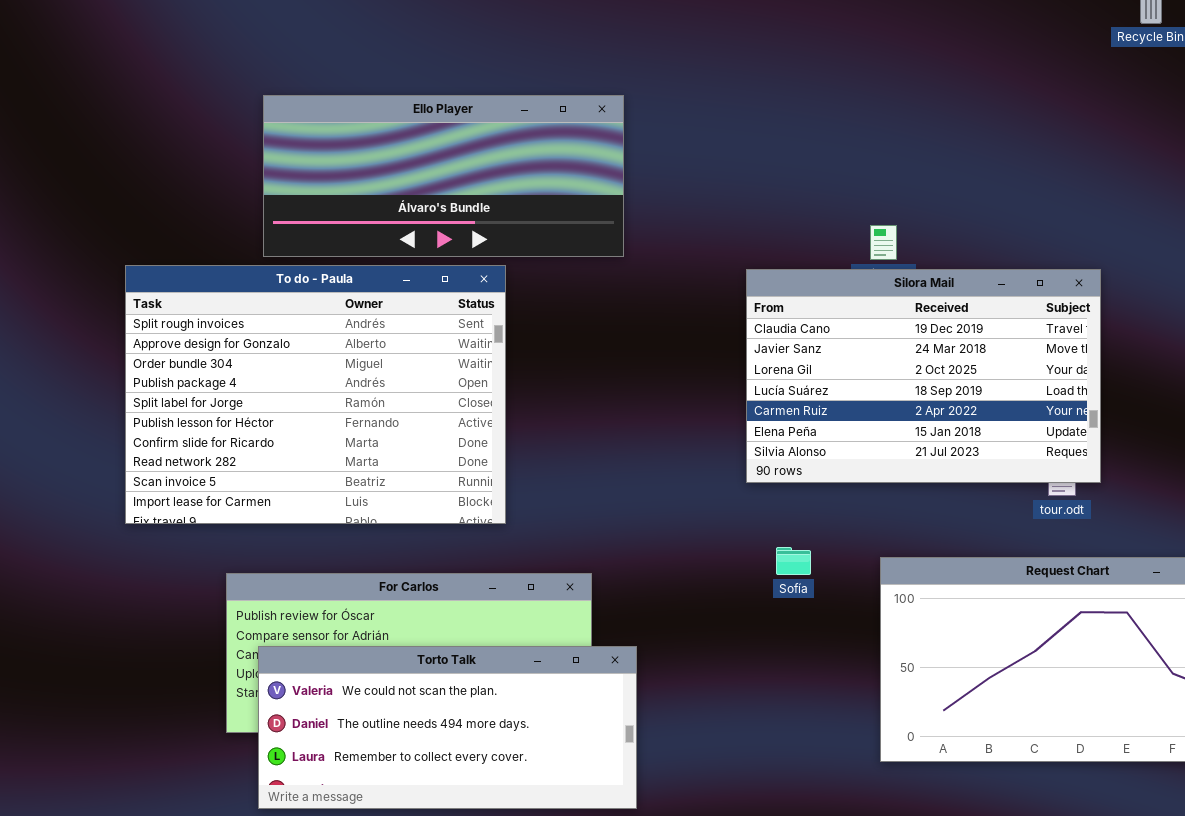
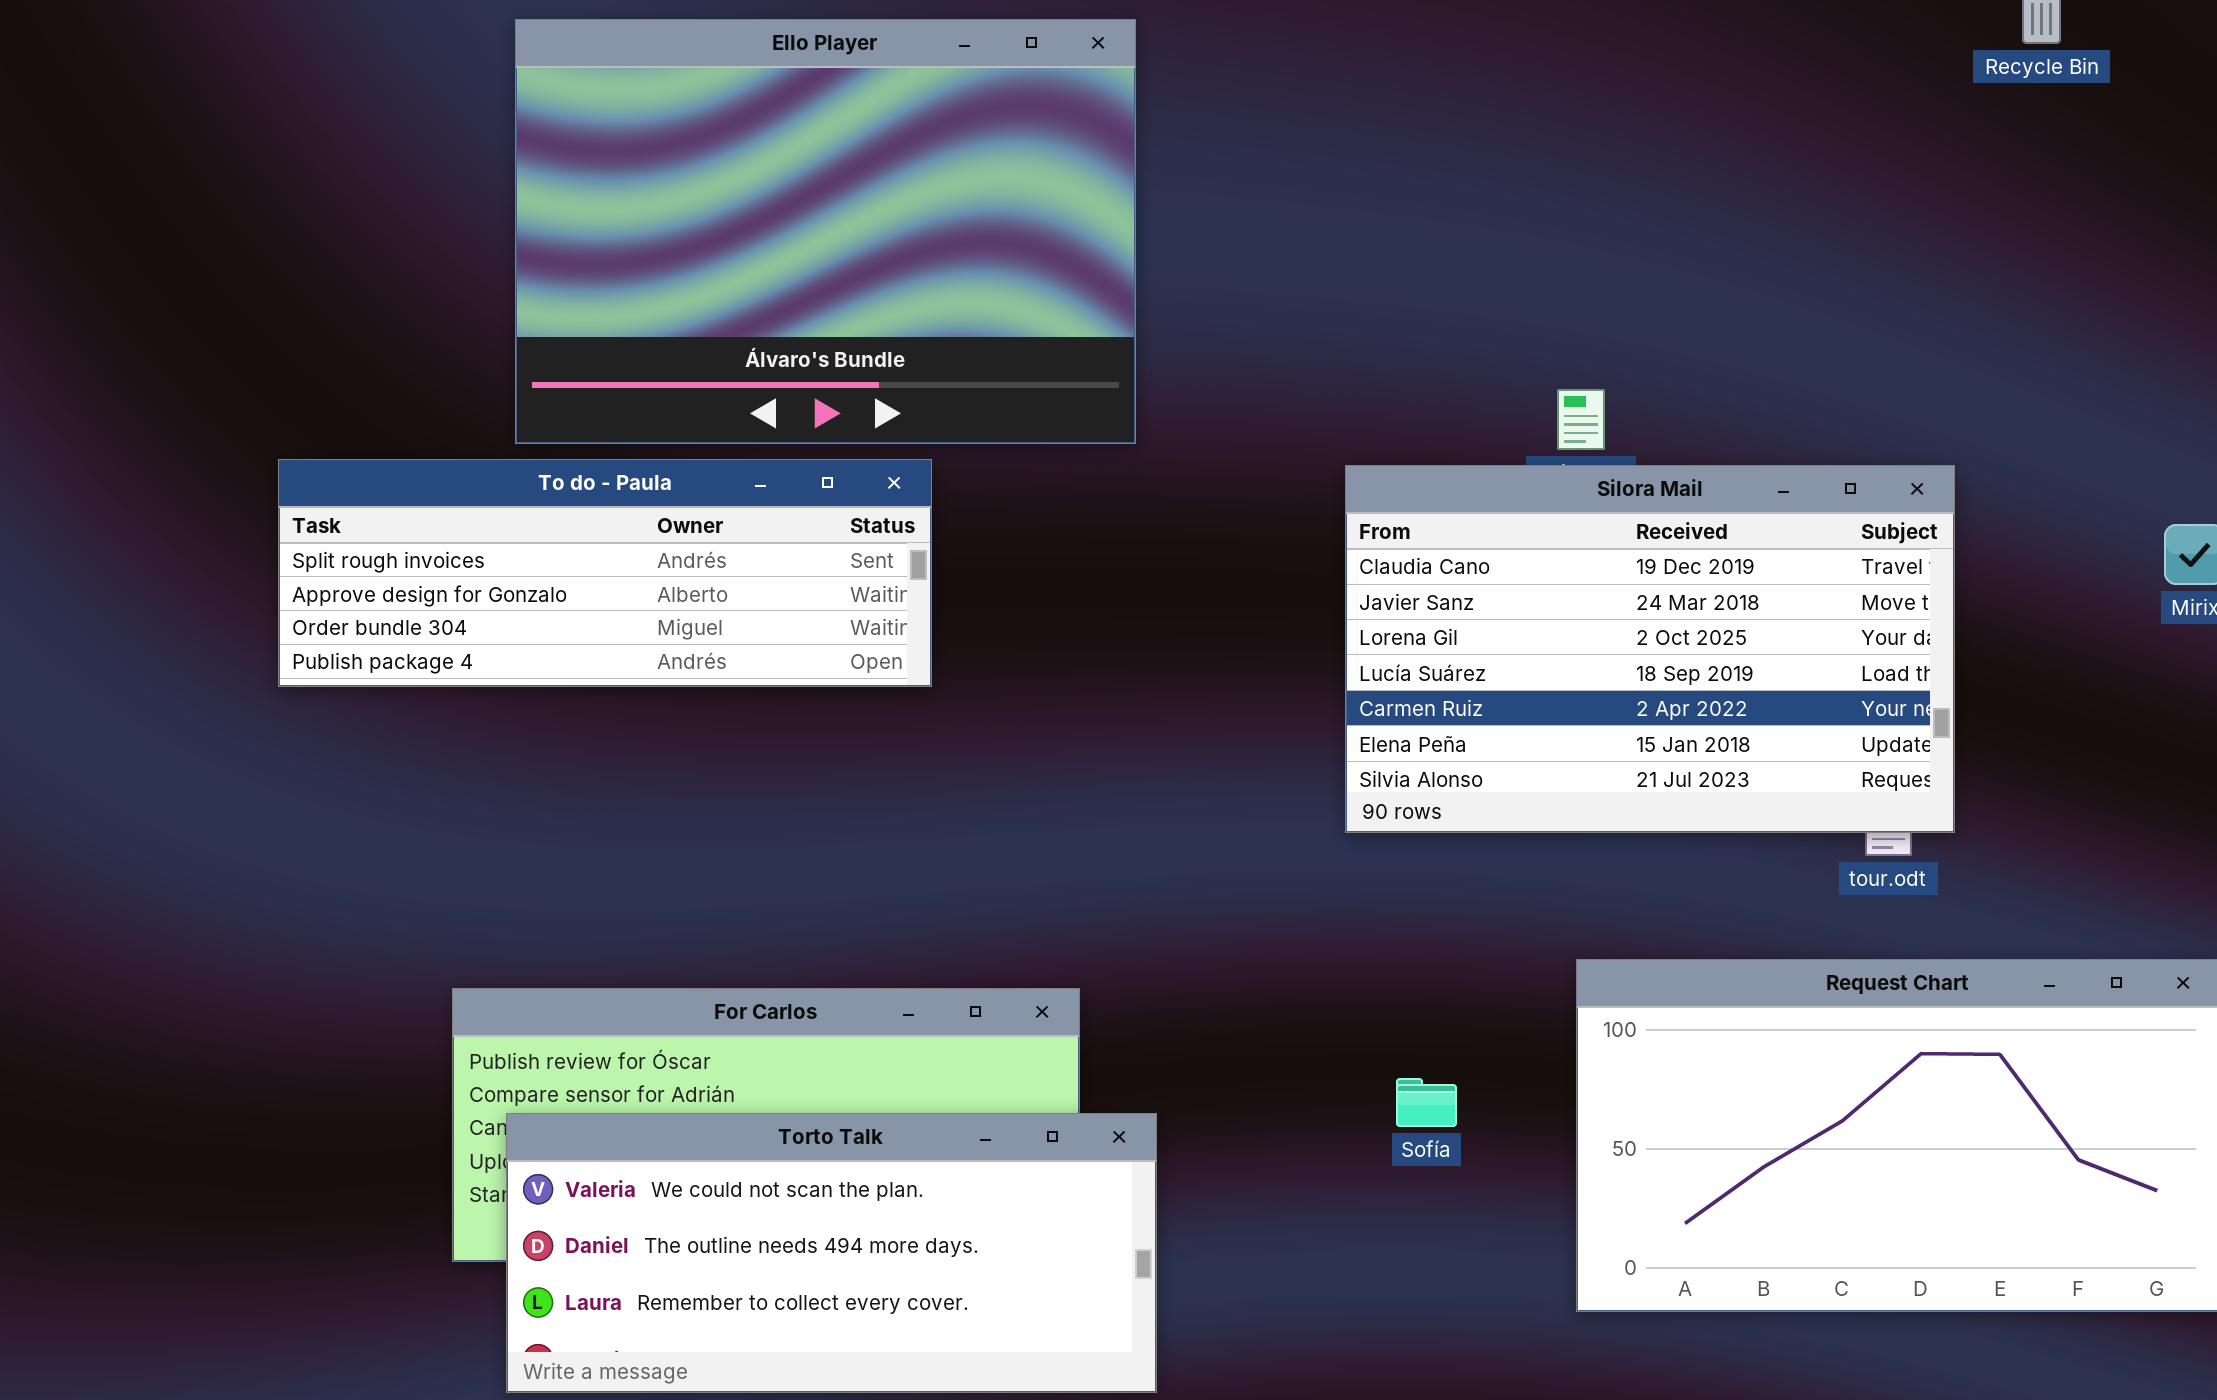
Ello Player: [263,95,624,257] -> [515,19,1136,444], resized
To do - Paula: [125,265,506,524] -> [278,459,932,687], resized
Sofía: [776,547,811,575] -> [1396,1078,1457,1127], moved

